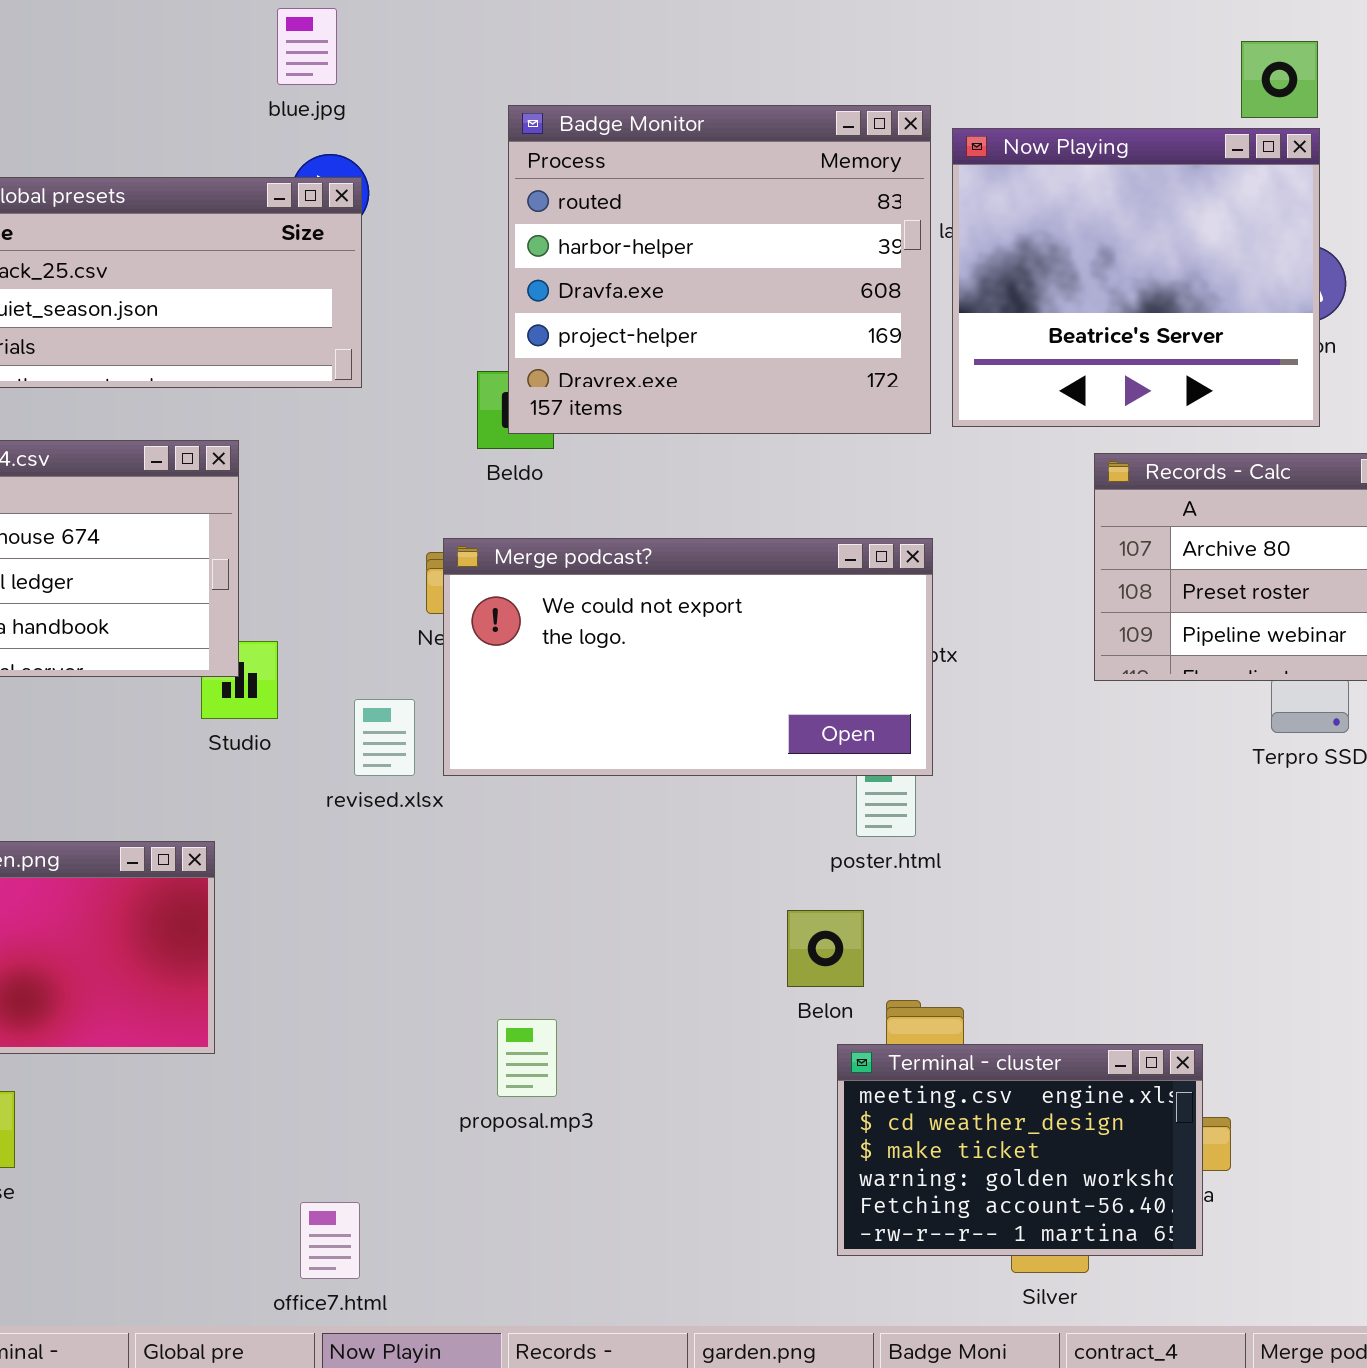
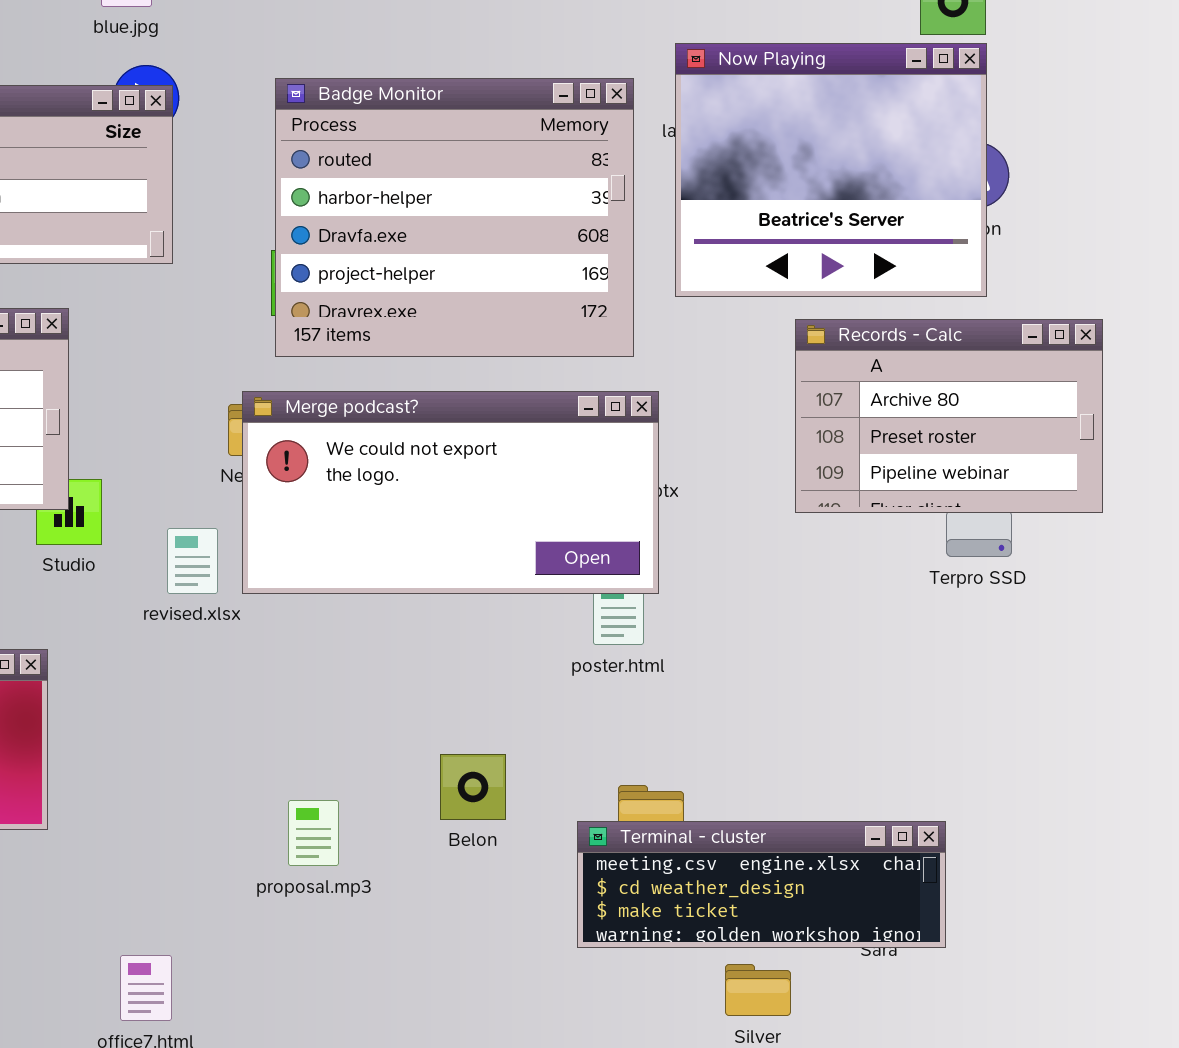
Badge Monitor: [508,105,931,434] -> [275,78,634,357], moved
Belon: [787,910,864,987] -> [440,754,506,820], moved
Terminal - cluster: [837,1044,1203,1256] -> [577,821,946,948], resized

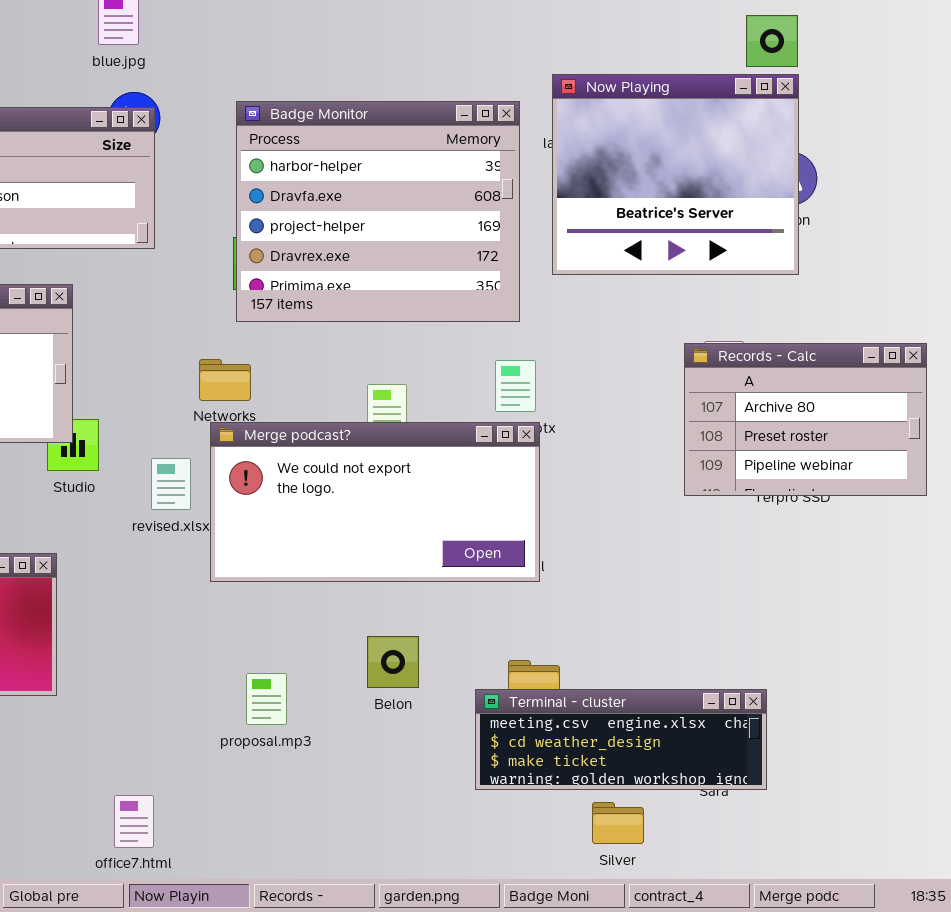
Badge Monitor: [275,78,634,357] -> [236,101,520,322], scrolled down 1 row
Records - Calc: [795,319,1103,513] -> [684,343,927,496], moved
Merge podcast?: [242,391,659,594] -> [210,422,540,582], moved

